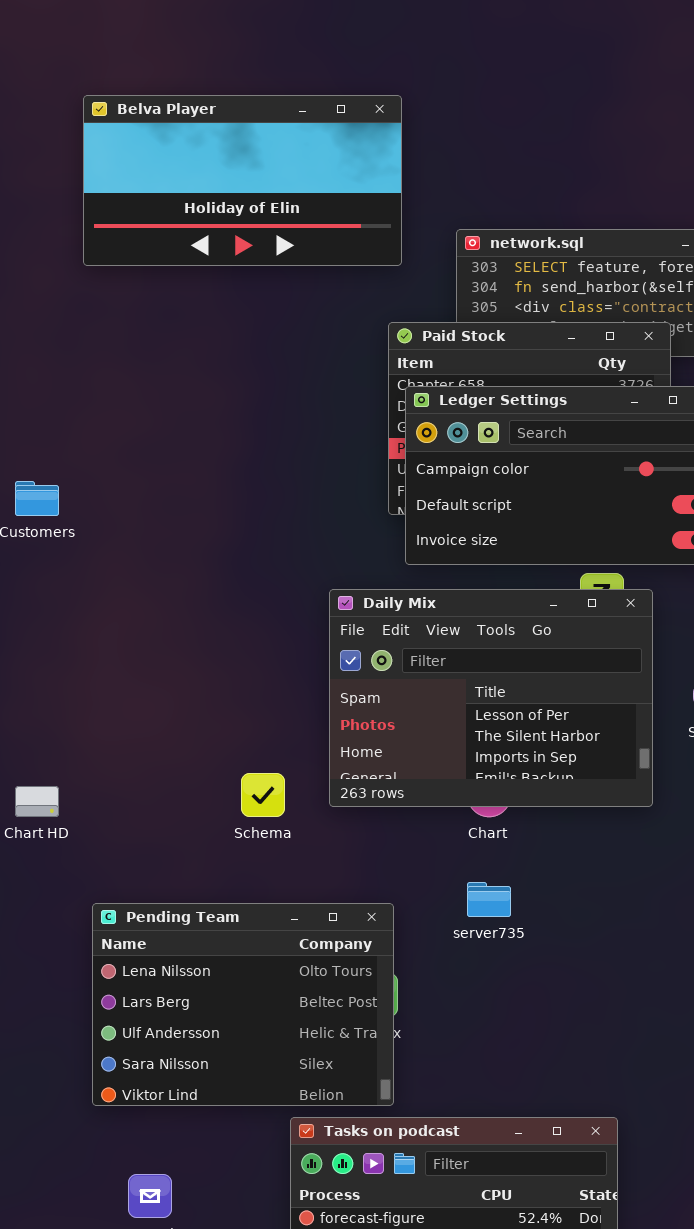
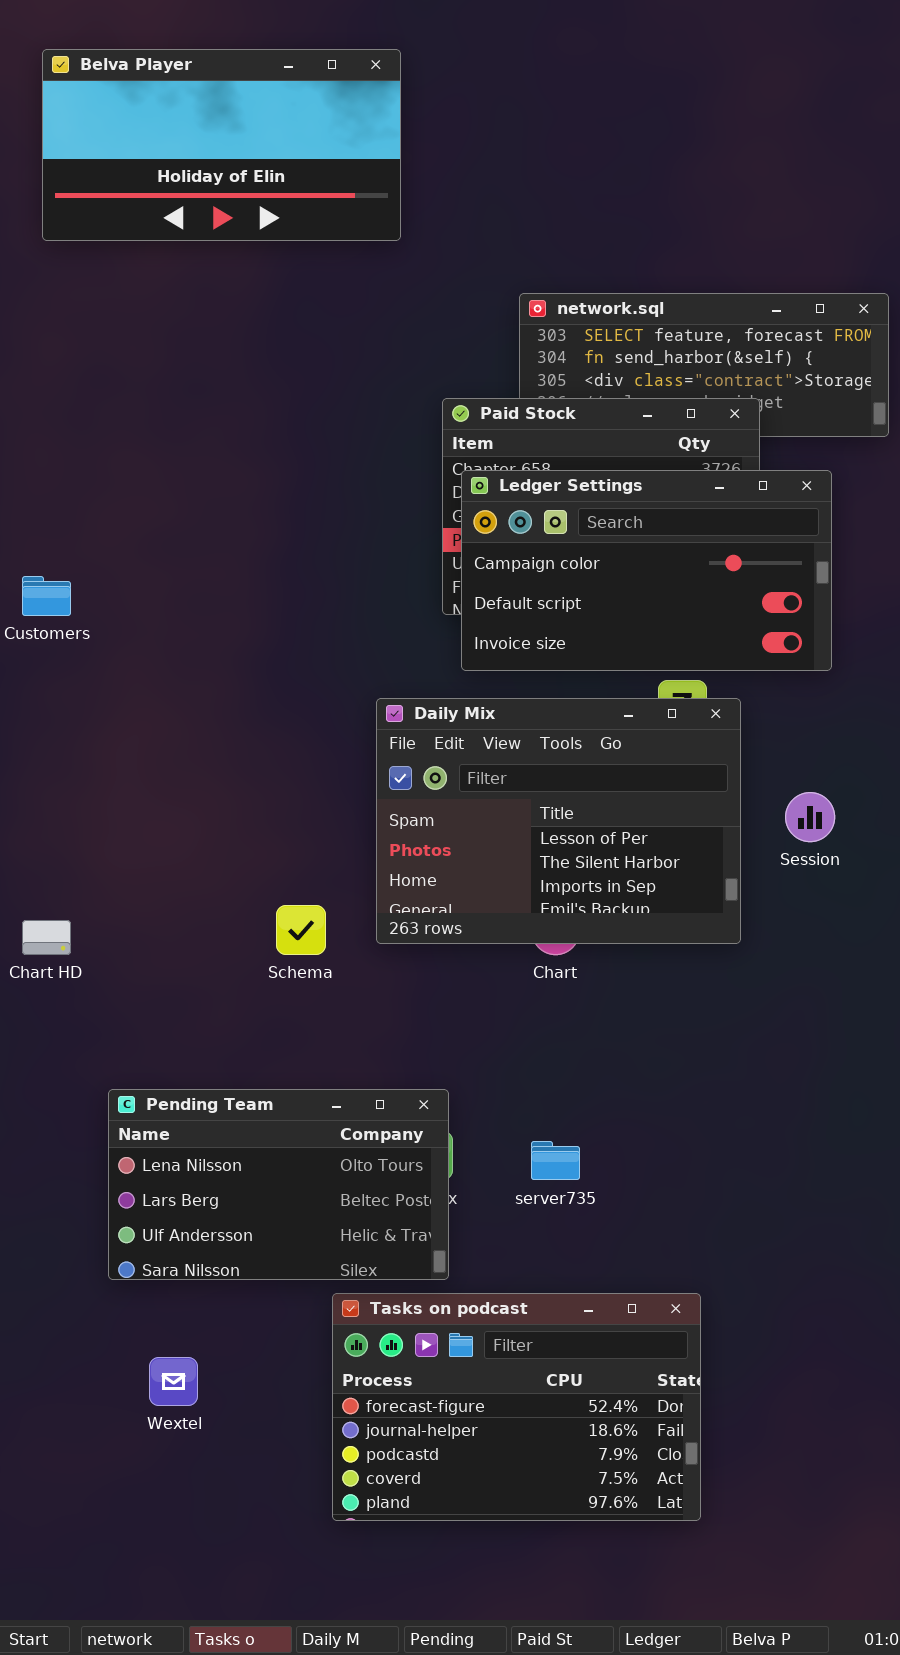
Belva Player: [83,95,402,266] -> [42,49,401,241], moved
server735: [467,882,511,917] -> [531,1141,580,1180], moved
Pending Team: [92,903,394,1106] -> [108,1089,449,1280], resized

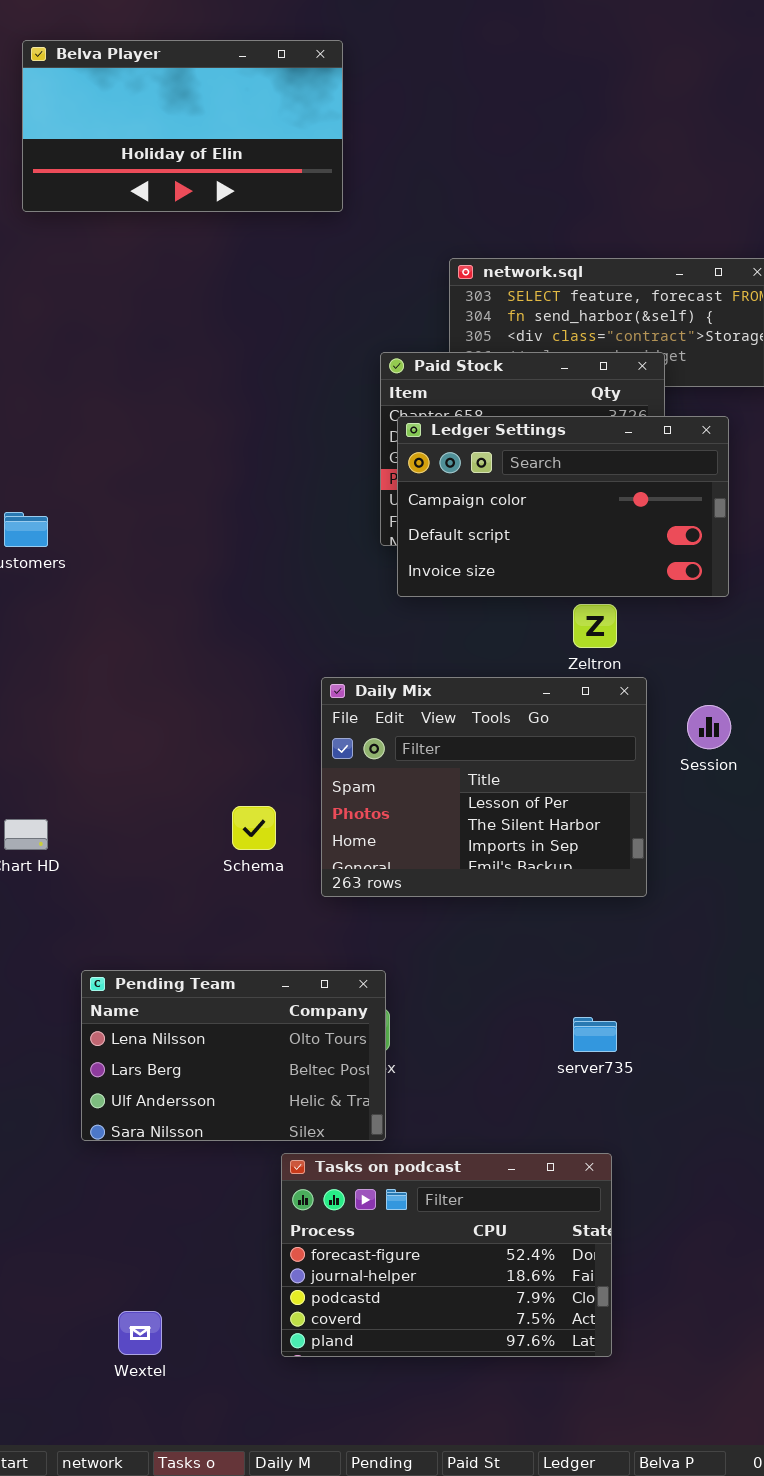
Daily Mix: [376,698,741,944] -> [321,677,647,897], moved
server735: [531,1141,580,1180] -> [573,1017,617,1052], moved
Wextel: [149,1357,198,1406] -> [118,1311,162,1355], moved

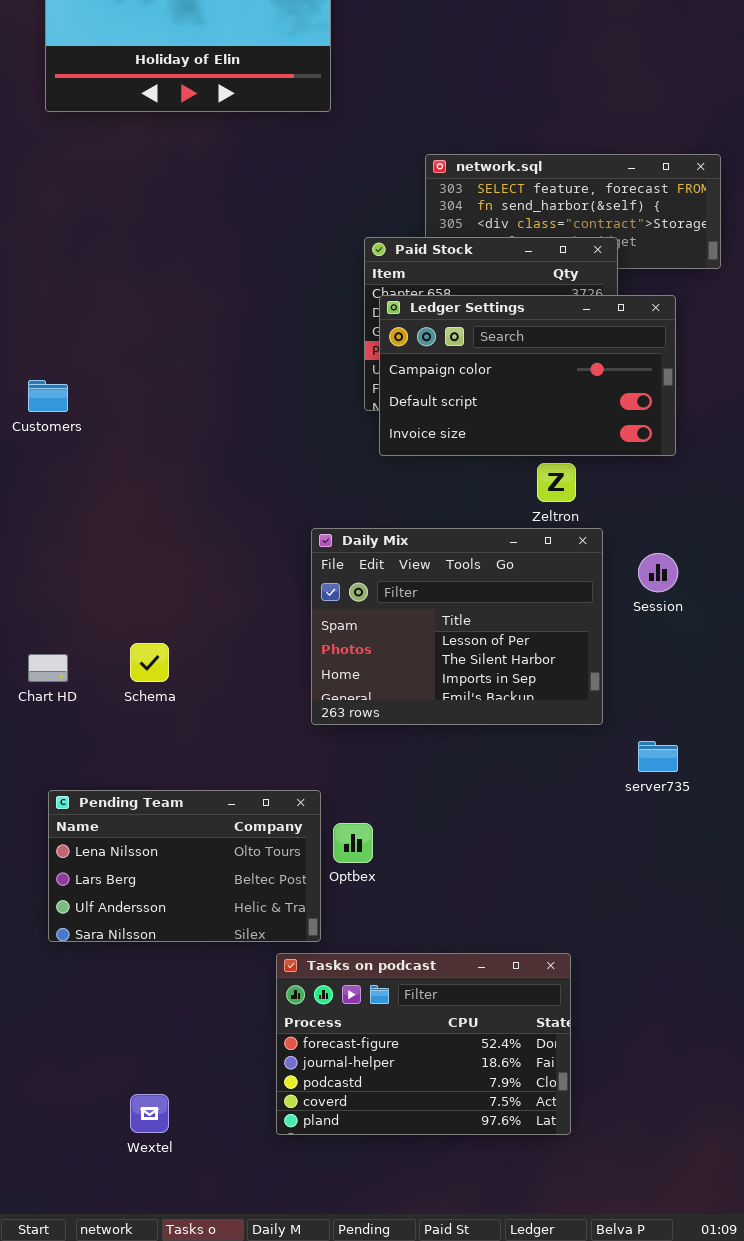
Schema: [232,806,276,850] -> [130,643,169,682], moved
Pending Team: [81,970,386,1141] -> [48,790,321,942], moved
server735: [573,1017,617,1052] -> [638,741,678,772], moved

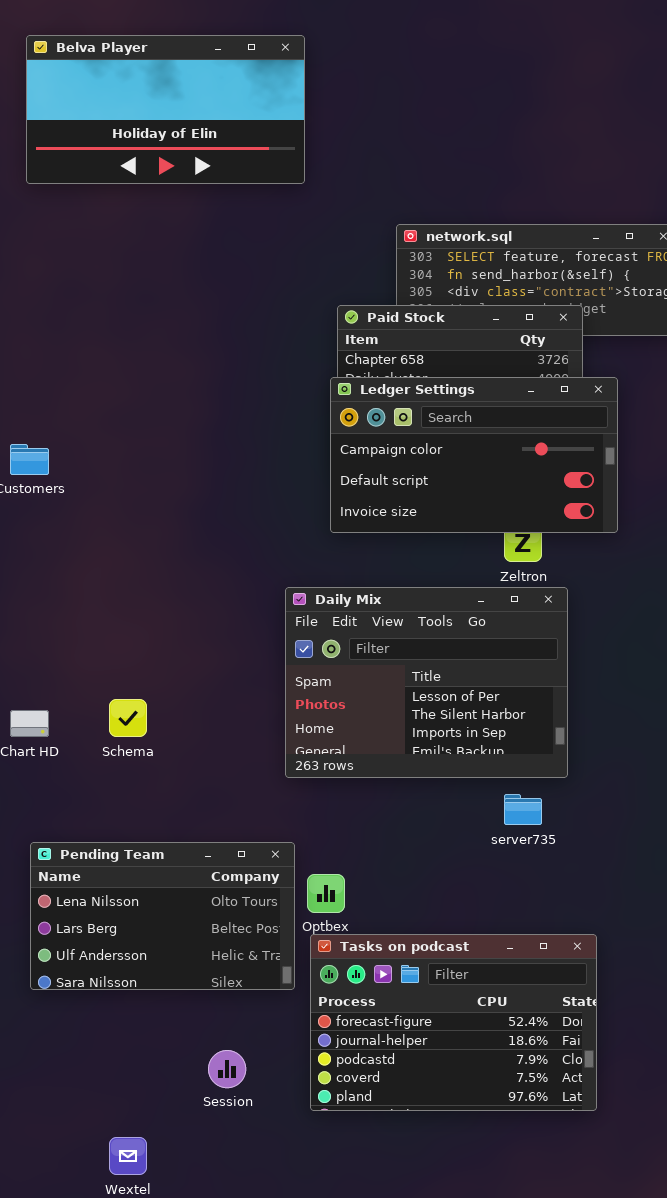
Ledger Settings: [379,295,676,456] -> [330,377,618,533], moved
Session: [638,553,678,592] -> [208,1050,246,1088], moved
server735: [638,741,678,772] -> [504,794,542,825], moved
Tasks on podcast: [276,953,571,1135] -> [310,934,597,1111], moved

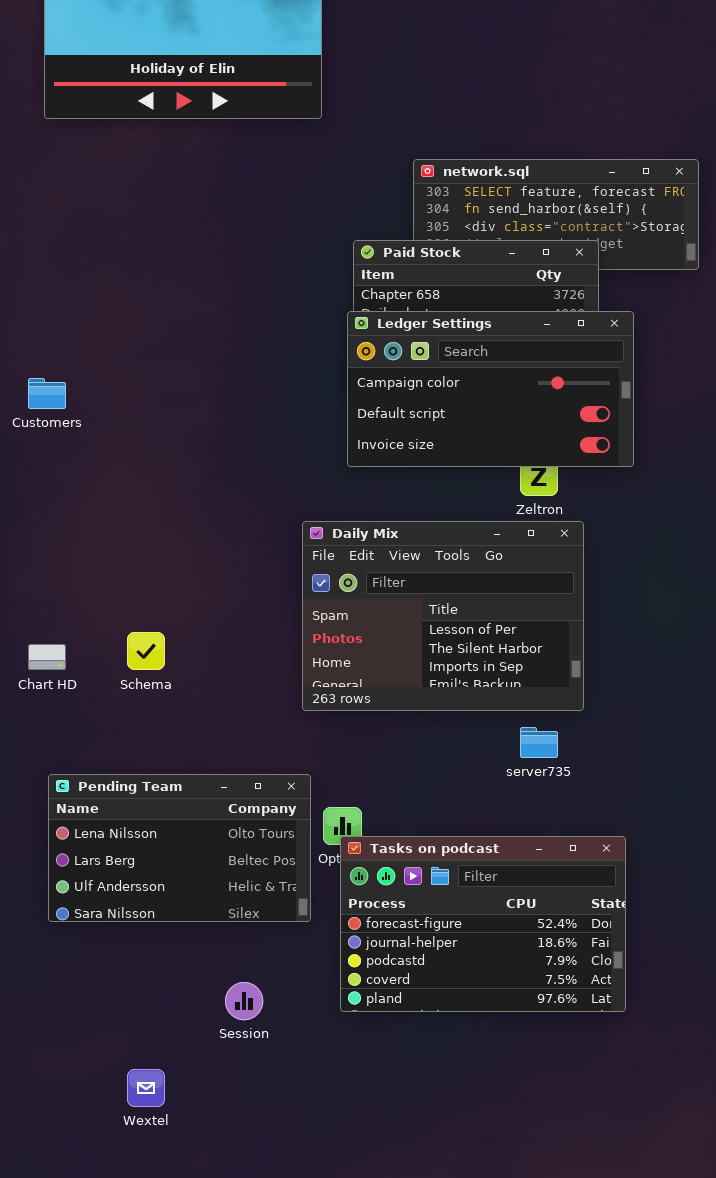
Tasks on podcast: [310,934,597,1111] -> [340,836,626,1012], moved

